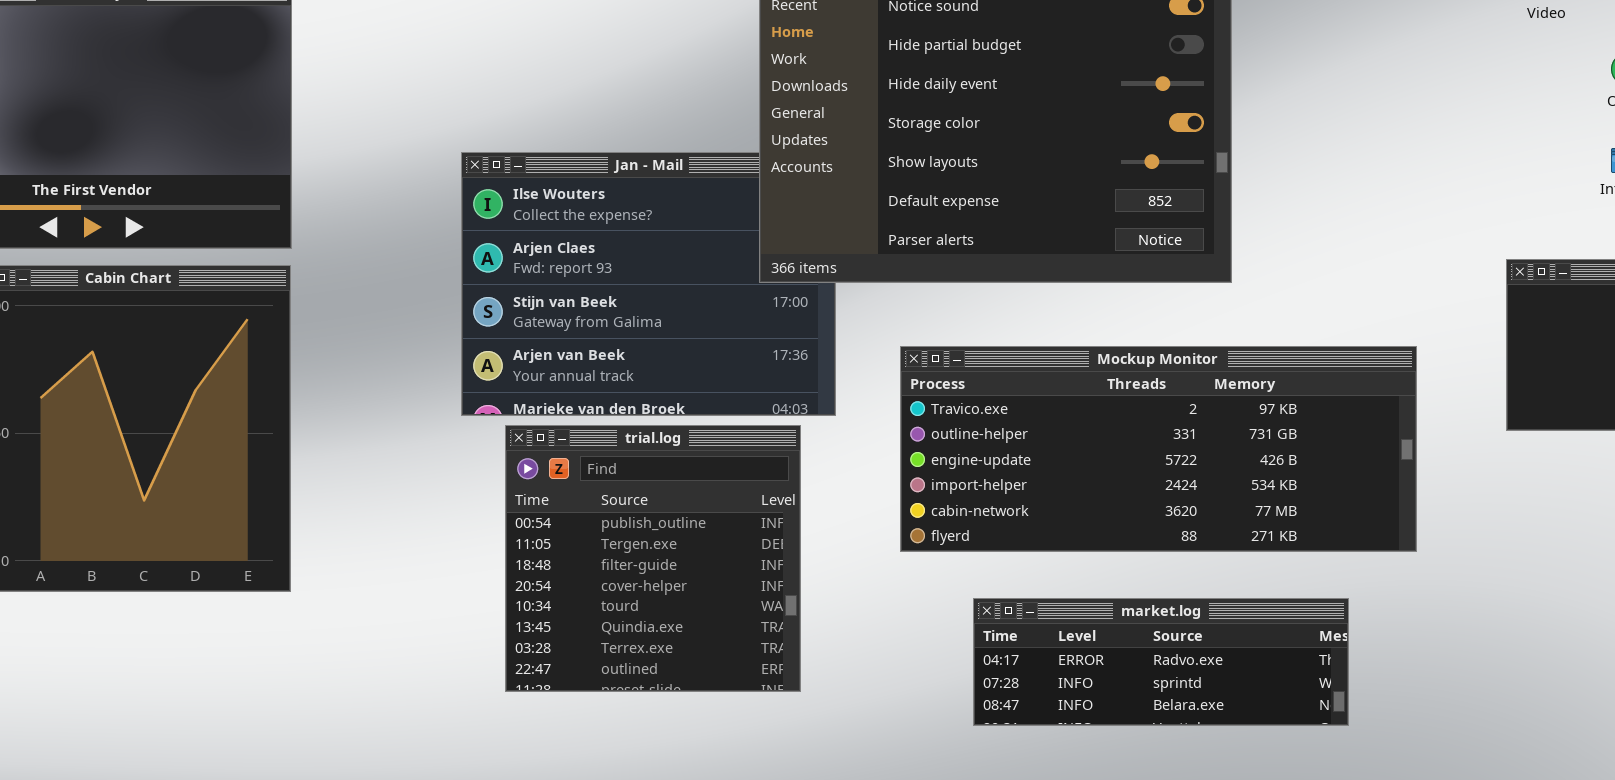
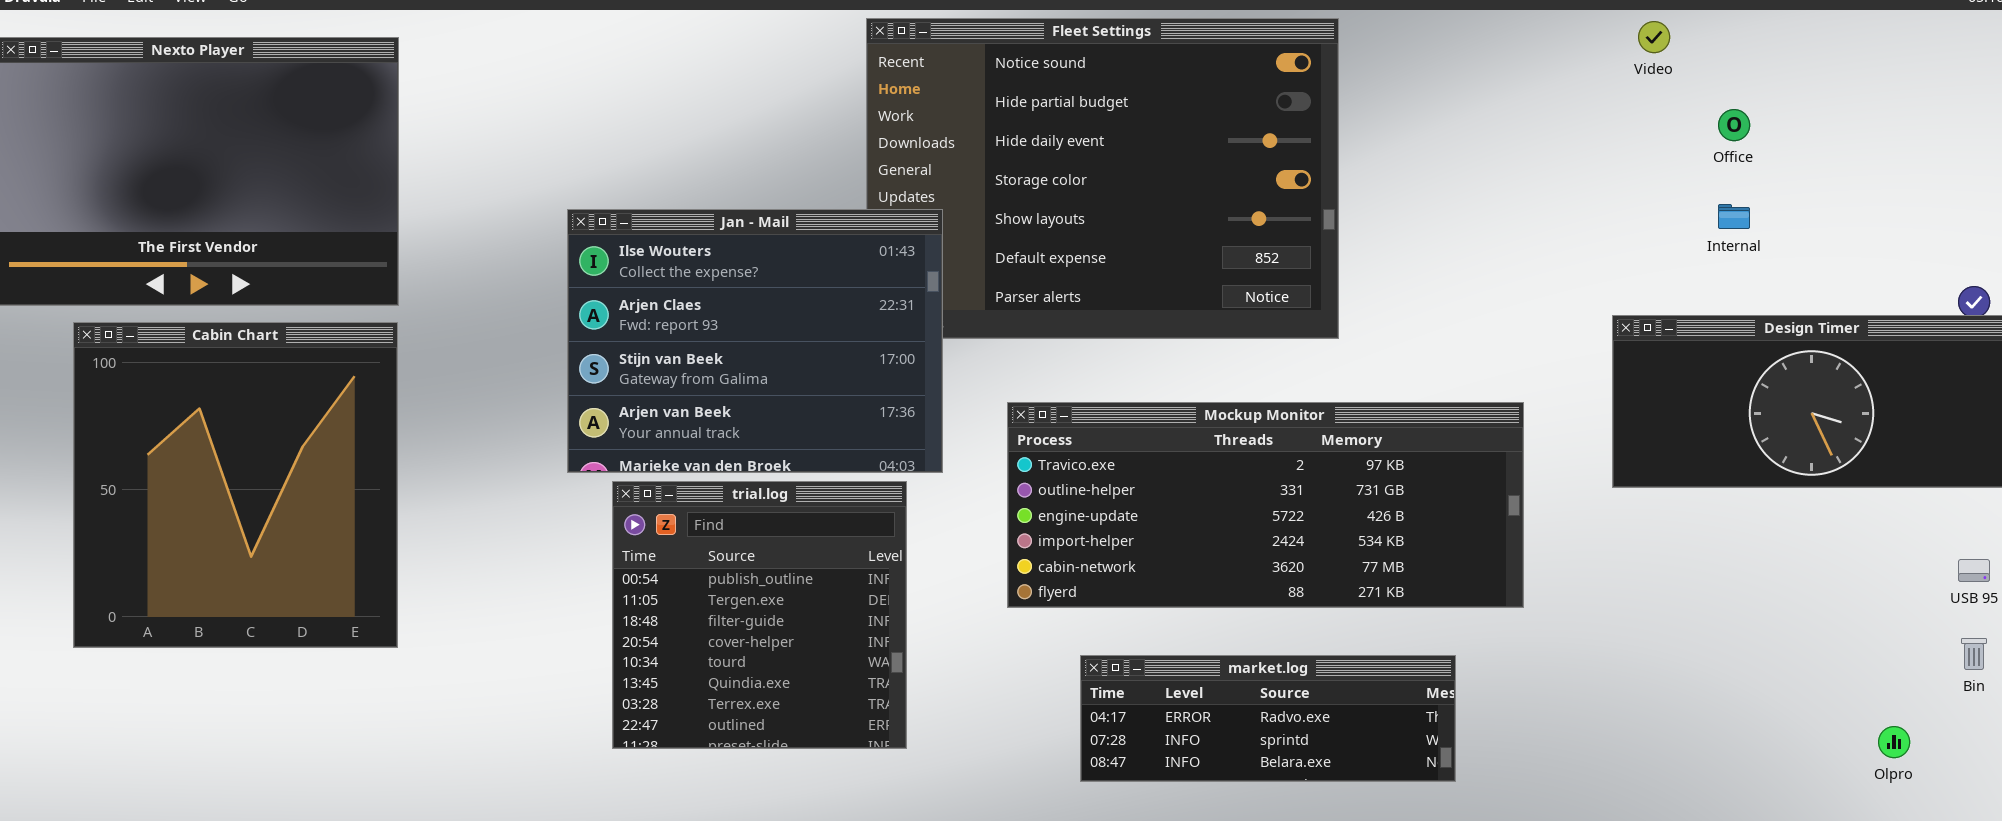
Jan - Mail: [461,152,836,416] -> [567,209,943,473], raised

